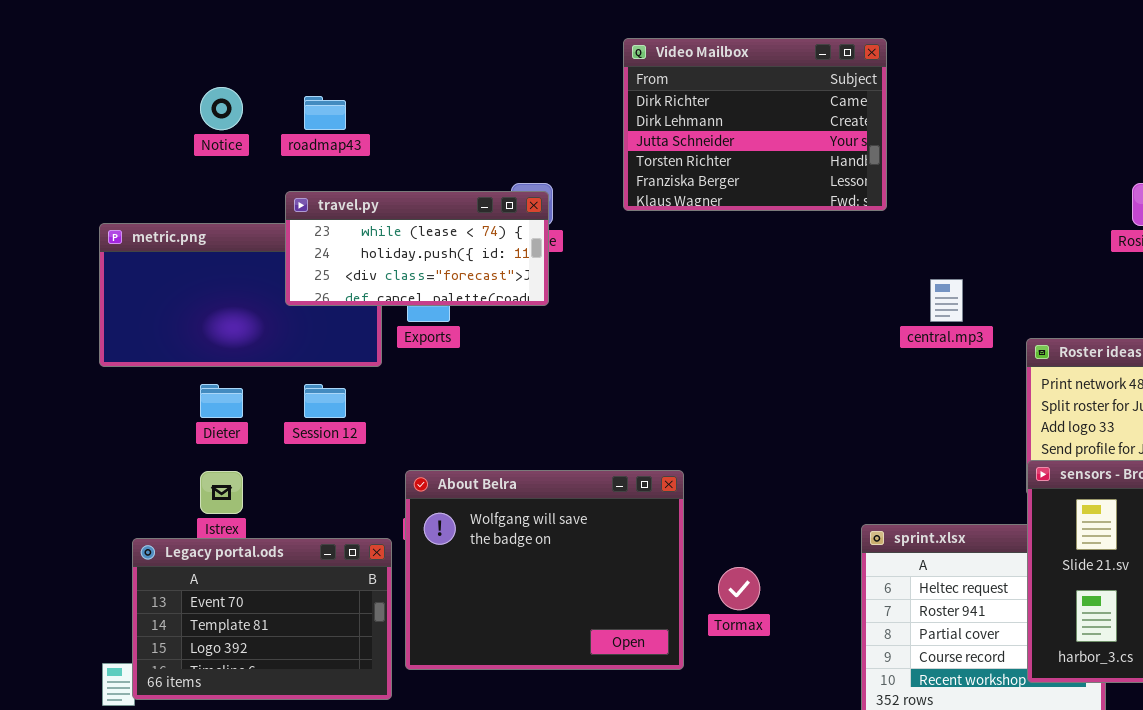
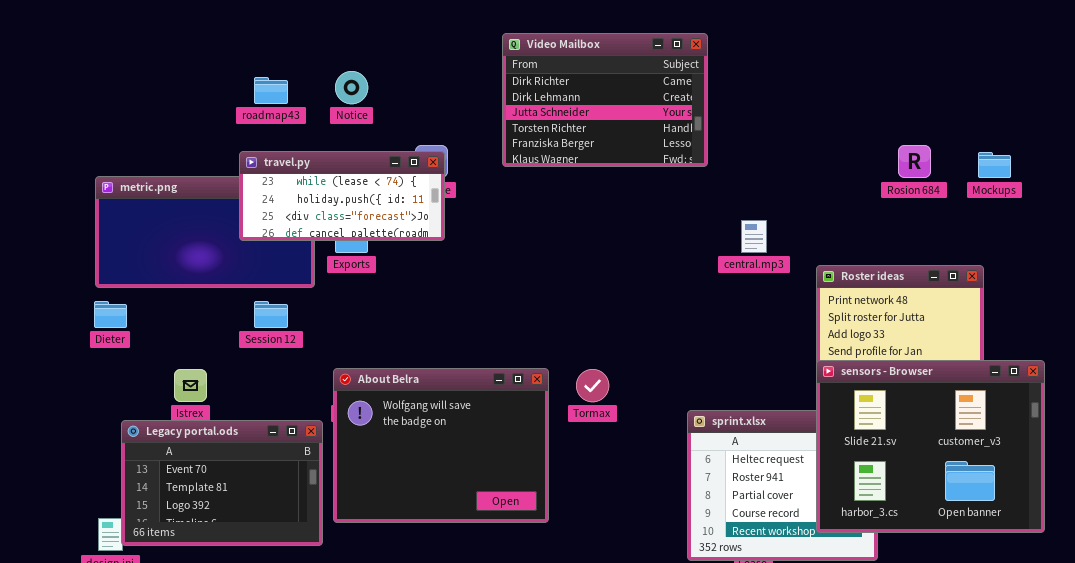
Notice: [200,87,243,130] -> [335,71,368,104], moved
Dieter: [200,384,243,418] -> [94,301,127,328], moved
Tormax: [718,567,760,610] -> [576,369,609,402], moved

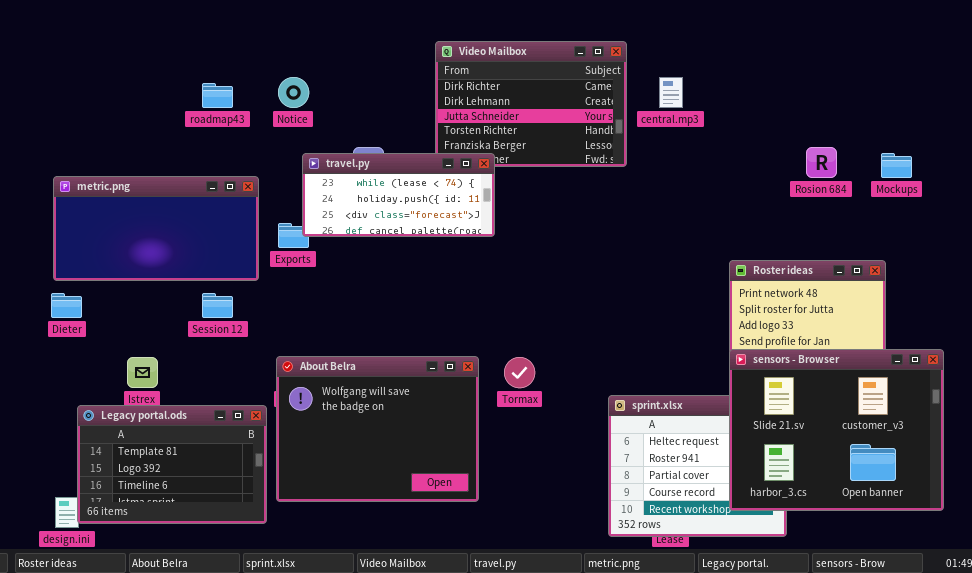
travel.py: [239,151,445,241] -> [302,153,495,237], moved
central.mp3: [741,220,767,253] -> [659,77,683,108], moved
Legacy portal.ods: [121,420,323,546] -> [77,405,267,524], scrolled down 1 row

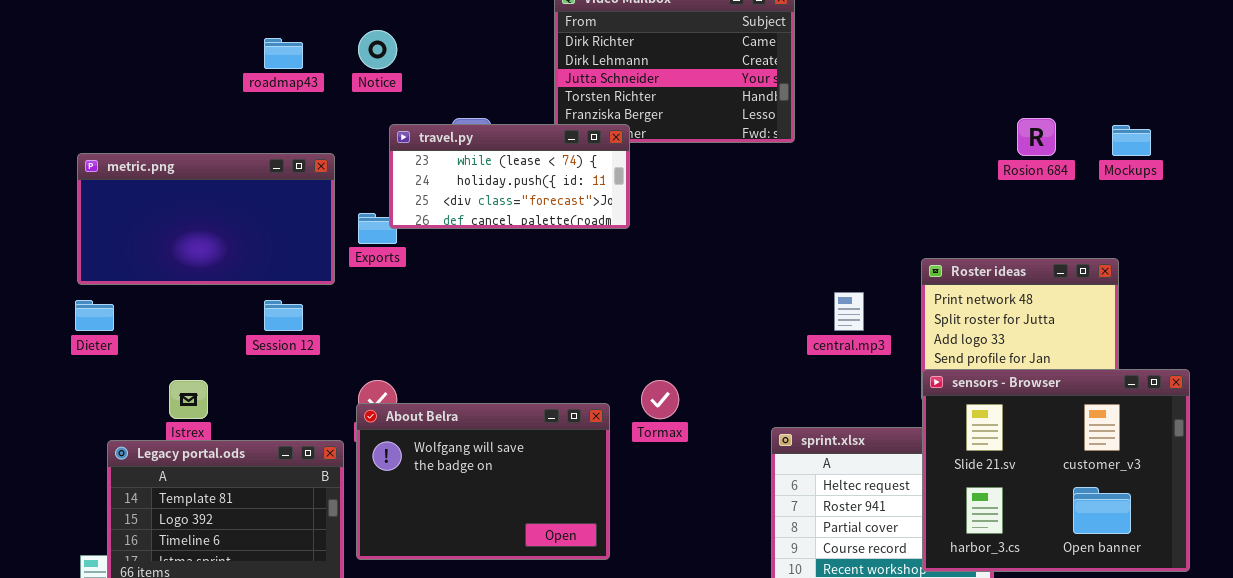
central.mp3: [659,77,683,108] -> [834,292,864,331], moved
About Belra: [276,356,479,502] -> [356,403,610,560], resized

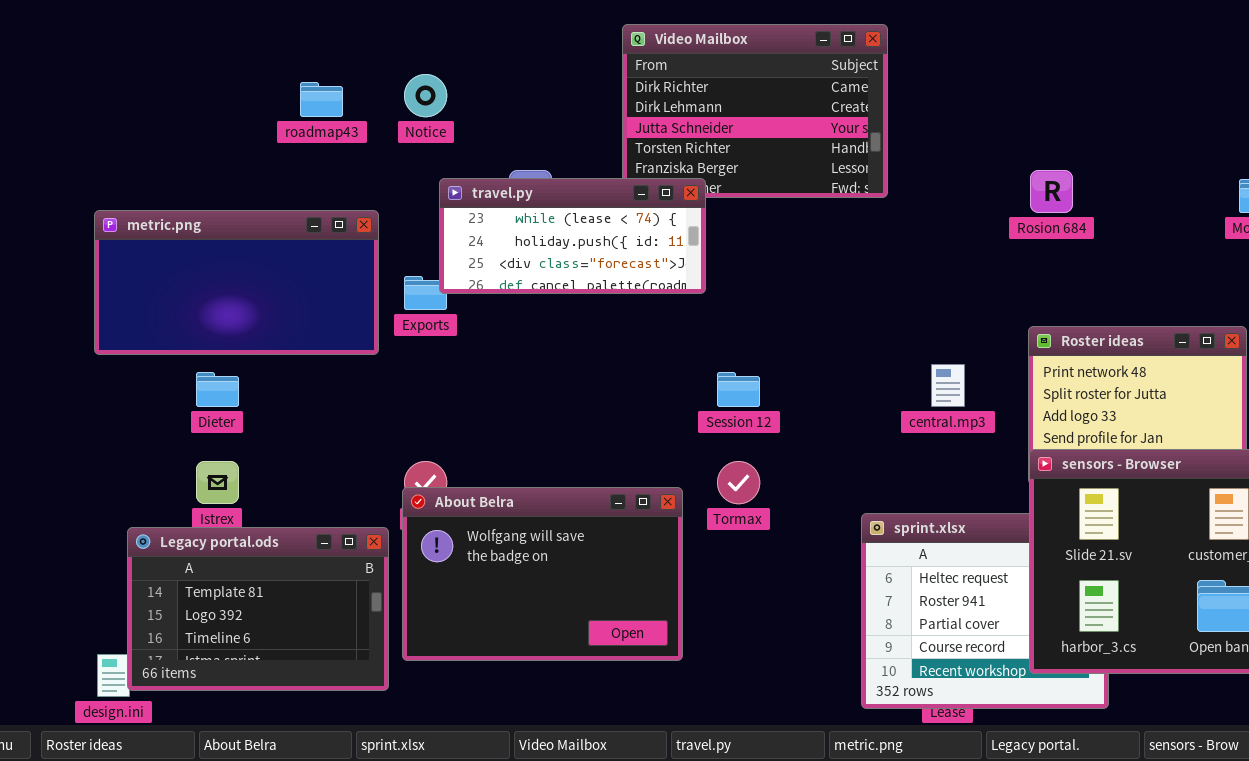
Rosion 684: [1017,118,1056,156] -> [1030,170,1073,213], moved
Dieter: [75,300,114,331] -> [196,372,239,407], moved
Session 12: [264,300,303,331] -> [717,372,760,407], moved

